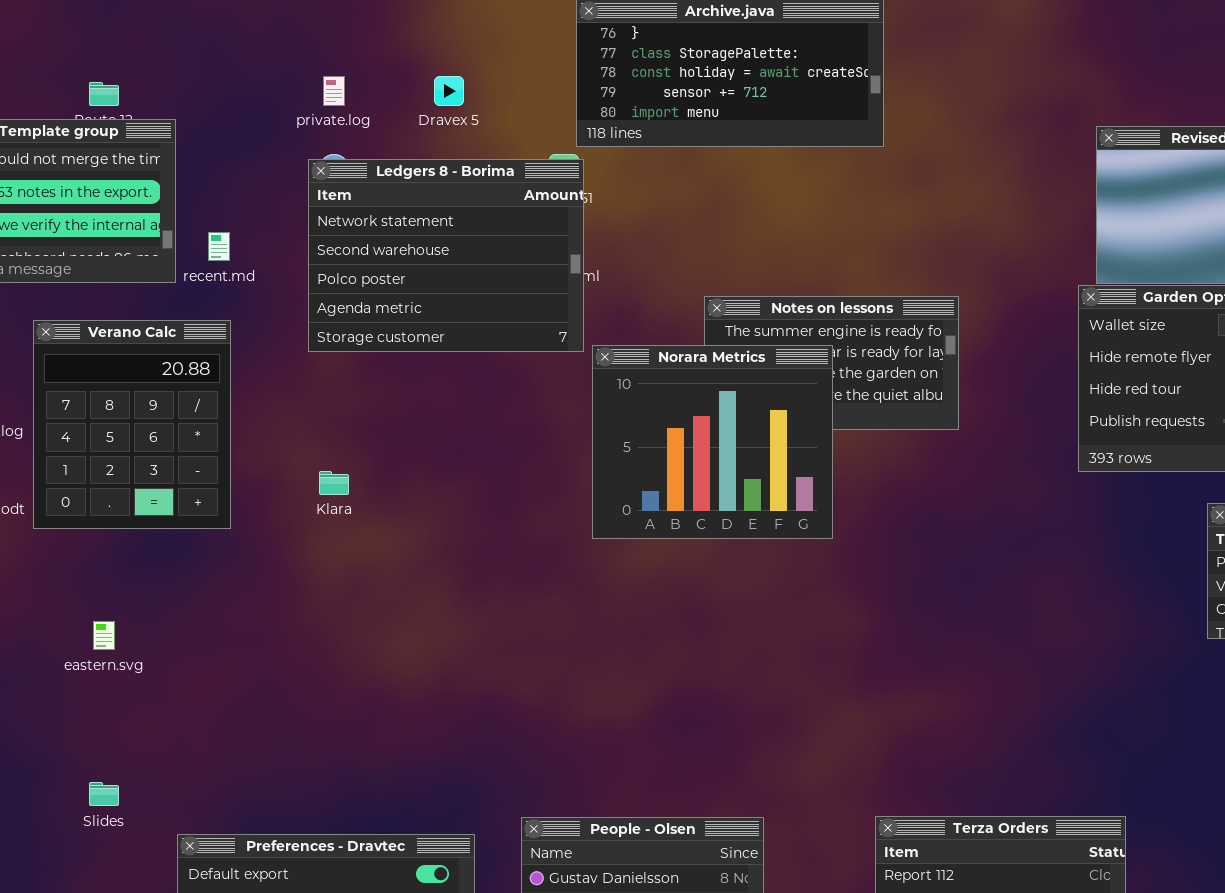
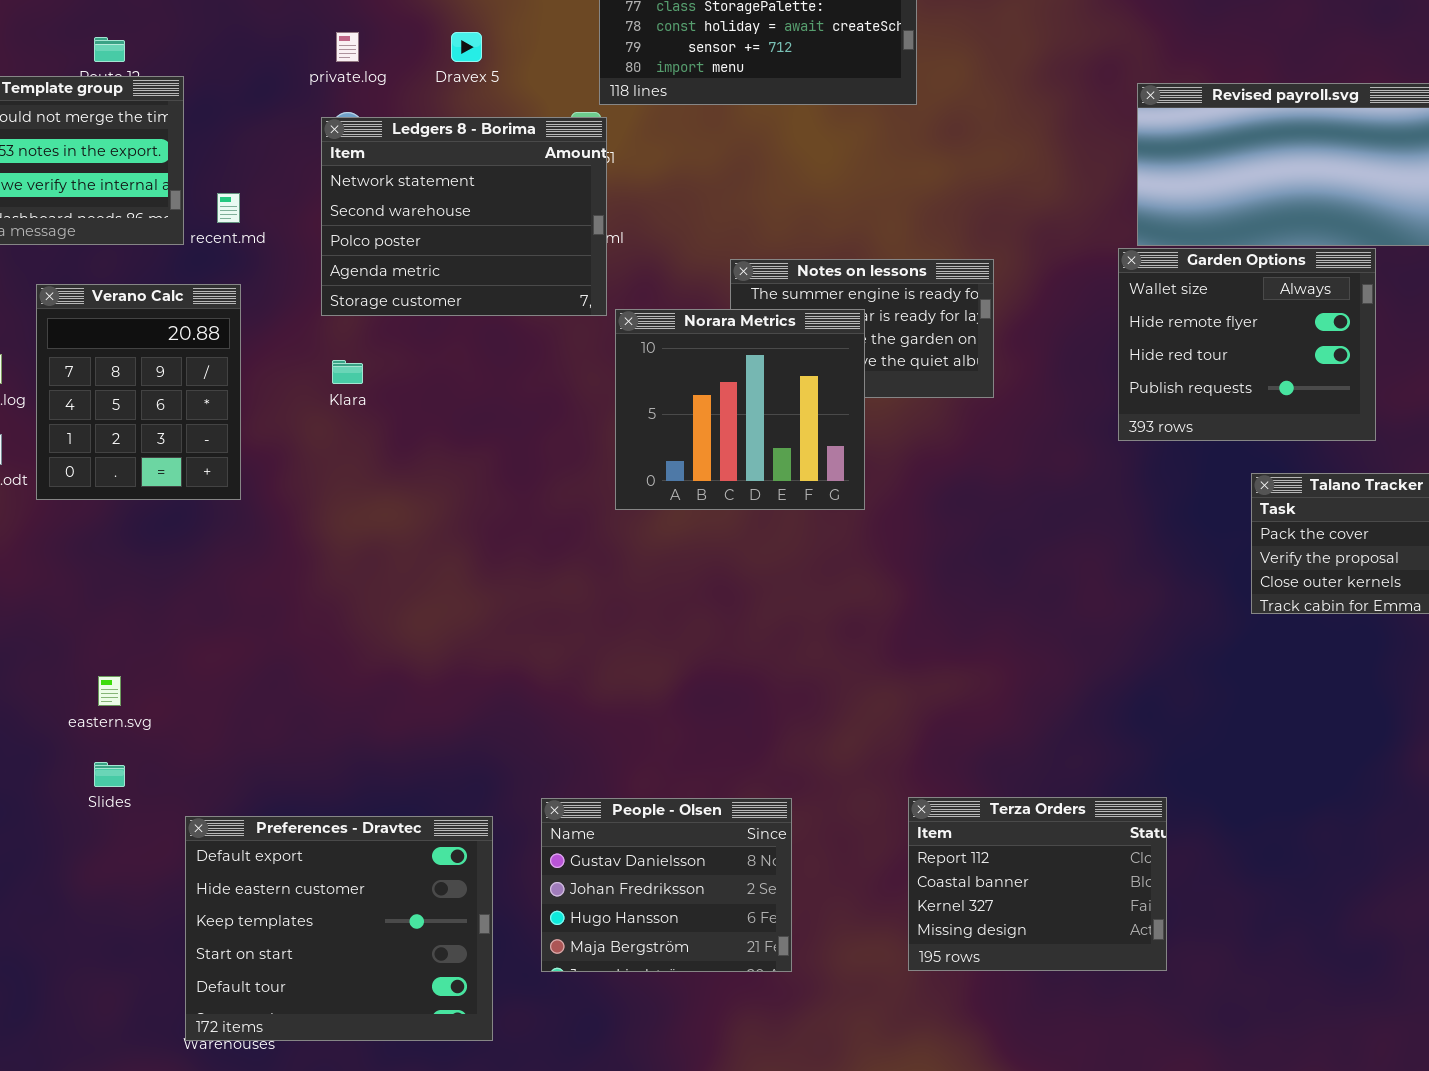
Klara: [319,471,349,495] -> [332,360,363,384], moved
eastern.svg: [93,621,115,650] -> [98,676,121,706], moved

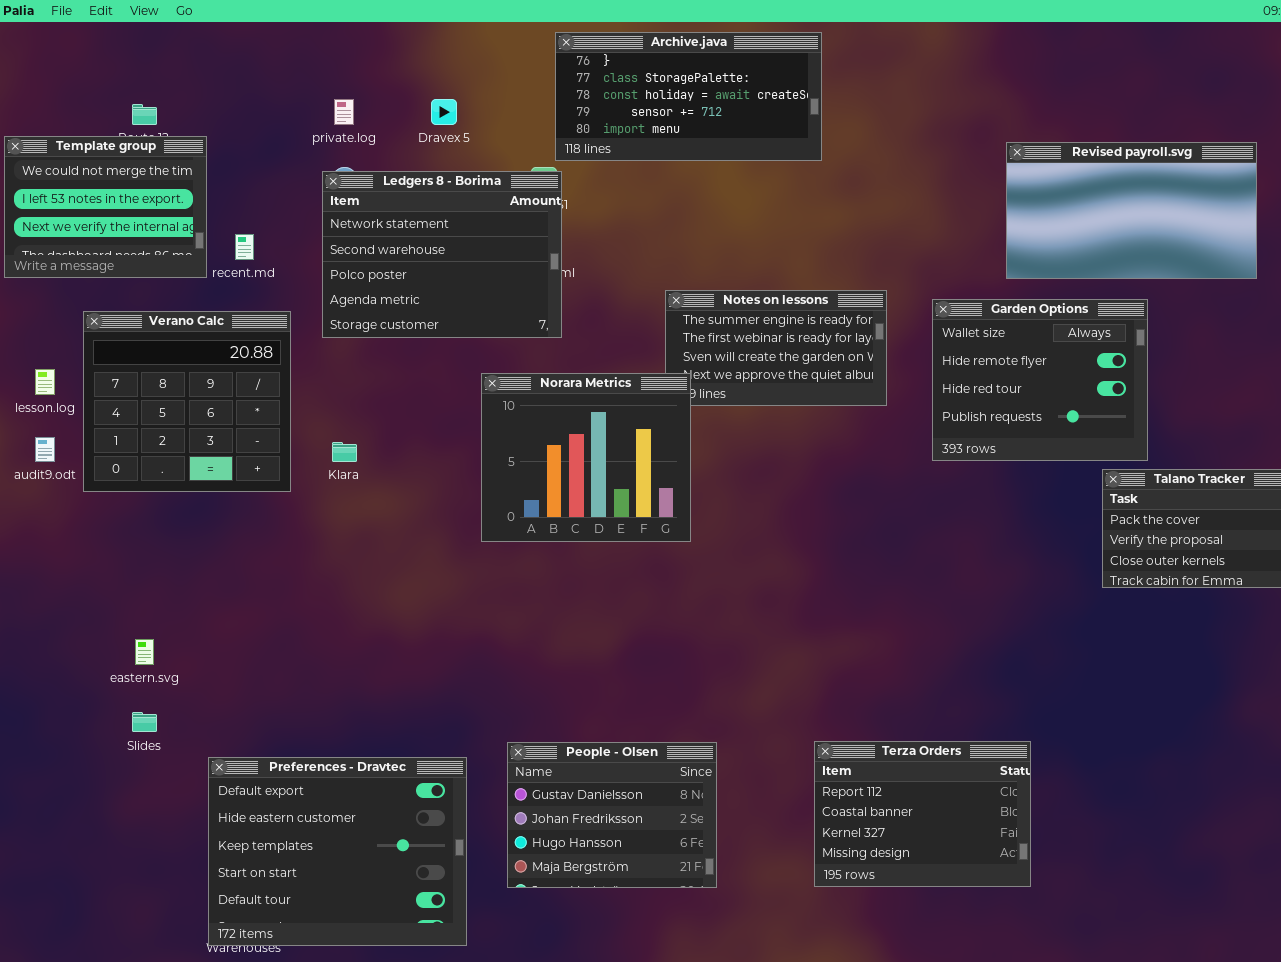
Garden Options: [1118,248,1376,441] -> [932,299,1148,461], moved
Verano Calc: [36,284,241,500] -> [83,311,291,492], resized
Norara Metrics: [615,309,865,510] -> [481,373,691,542], moved
Klara: [332,360,363,384] -> [332,442,357,462], moved

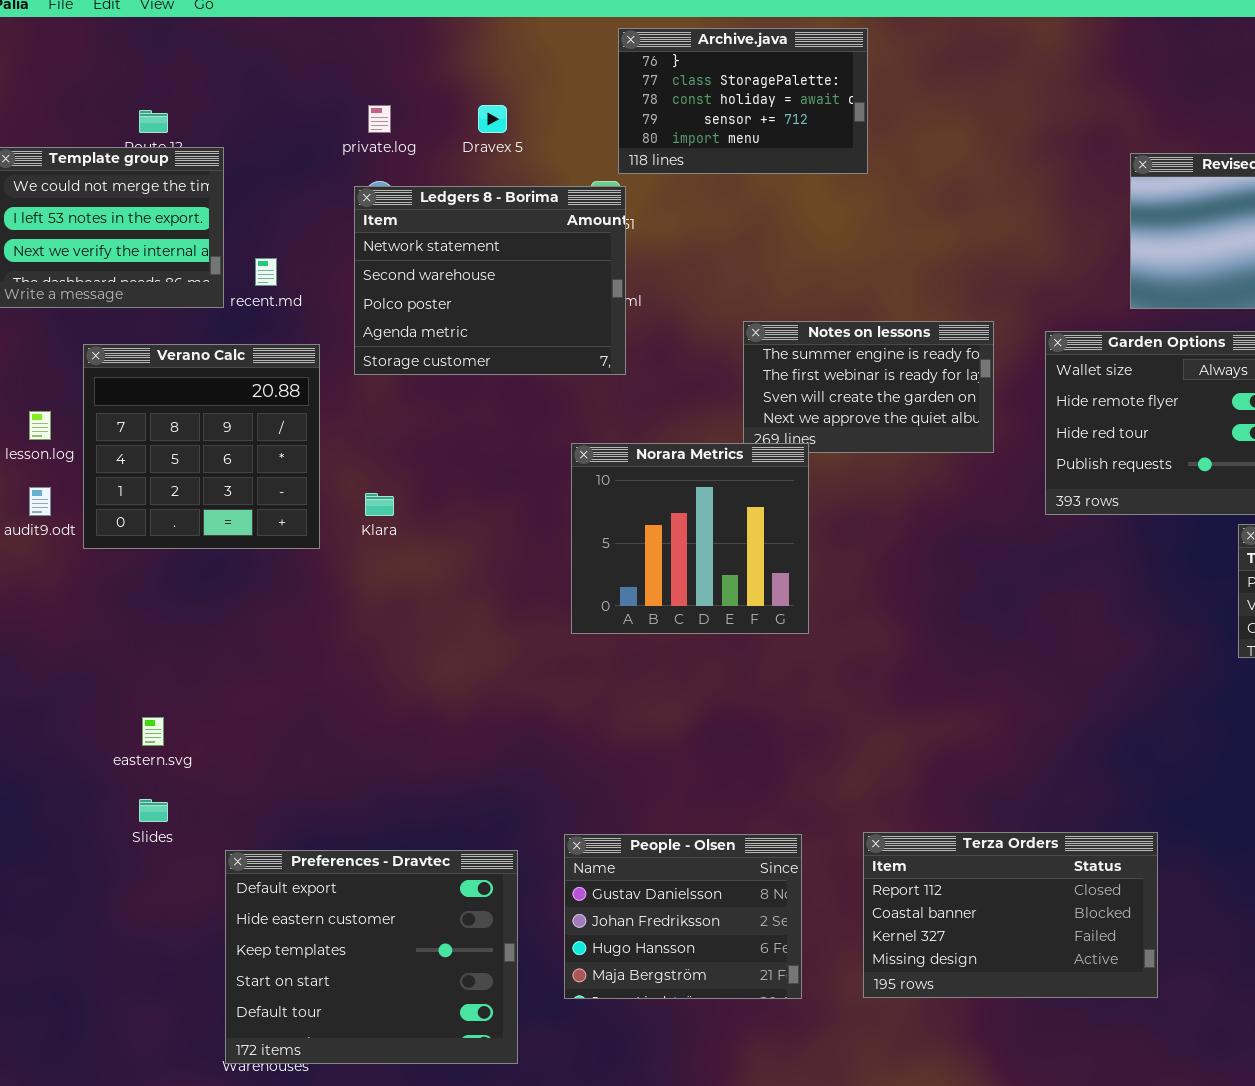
Archive.java: [555,32,822,161] -> [618,28,868,174], resized
Norara Metrics: [481,373,691,542] -> [571,443,809,634], moved
Terza Orders: [814,741,1031,887] -> [863,832,1158,998], resized

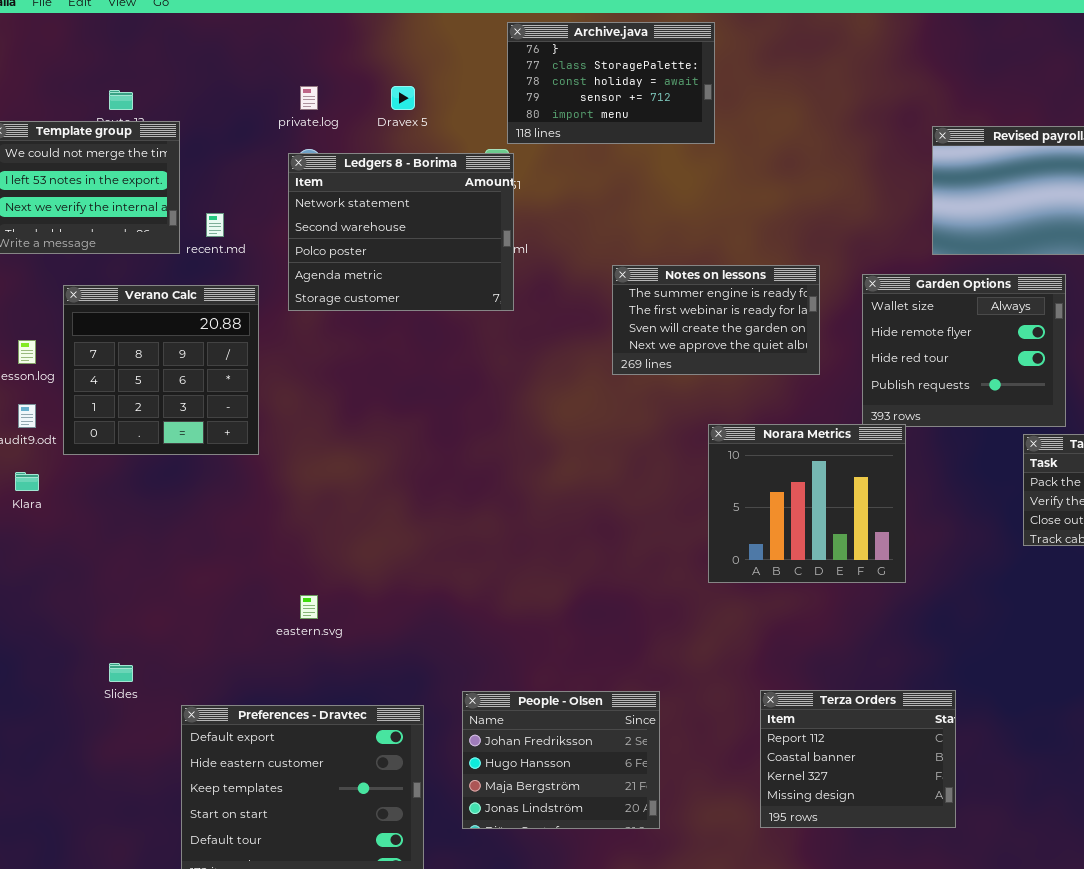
Norara Metrics: [571,443,809,634] -> [708,424,906,583], moved
Klara: [365,493,394,516] -> [15,472,39,491], moved
eastern.svg: [142,717,164,746] -> [300,595,318,619], moved
Terza Orders: [863,832,1158,998] -> [760,690,956,828], resized
People - Olsen: [564,834,802,999] -> [462,691,660,829], scrolled down 1 row

